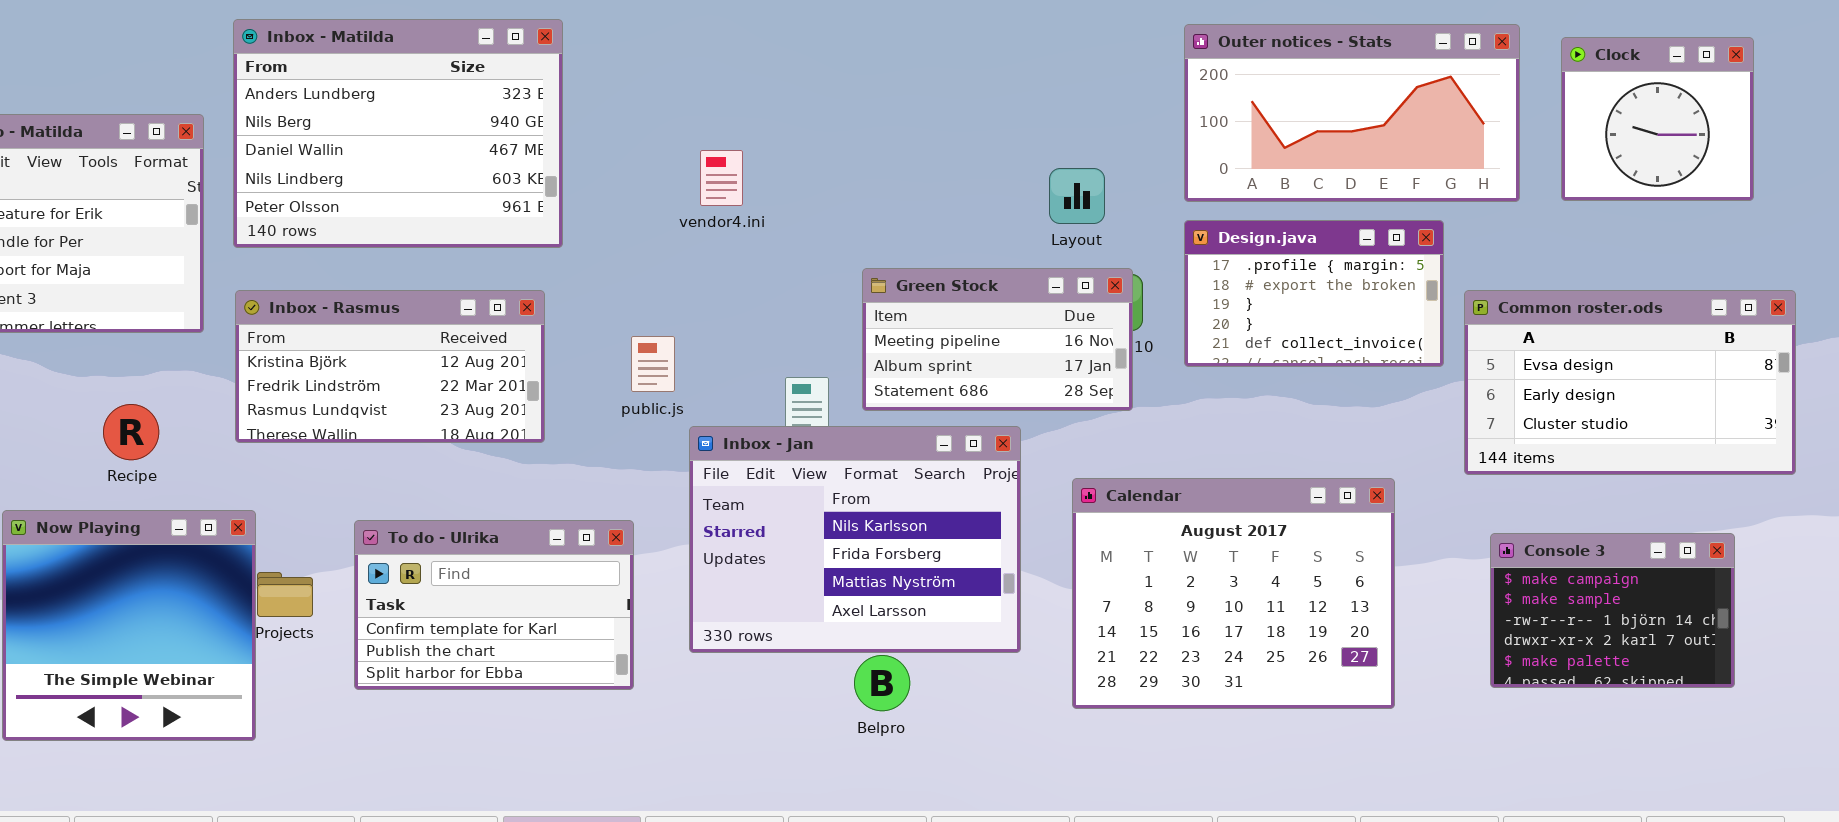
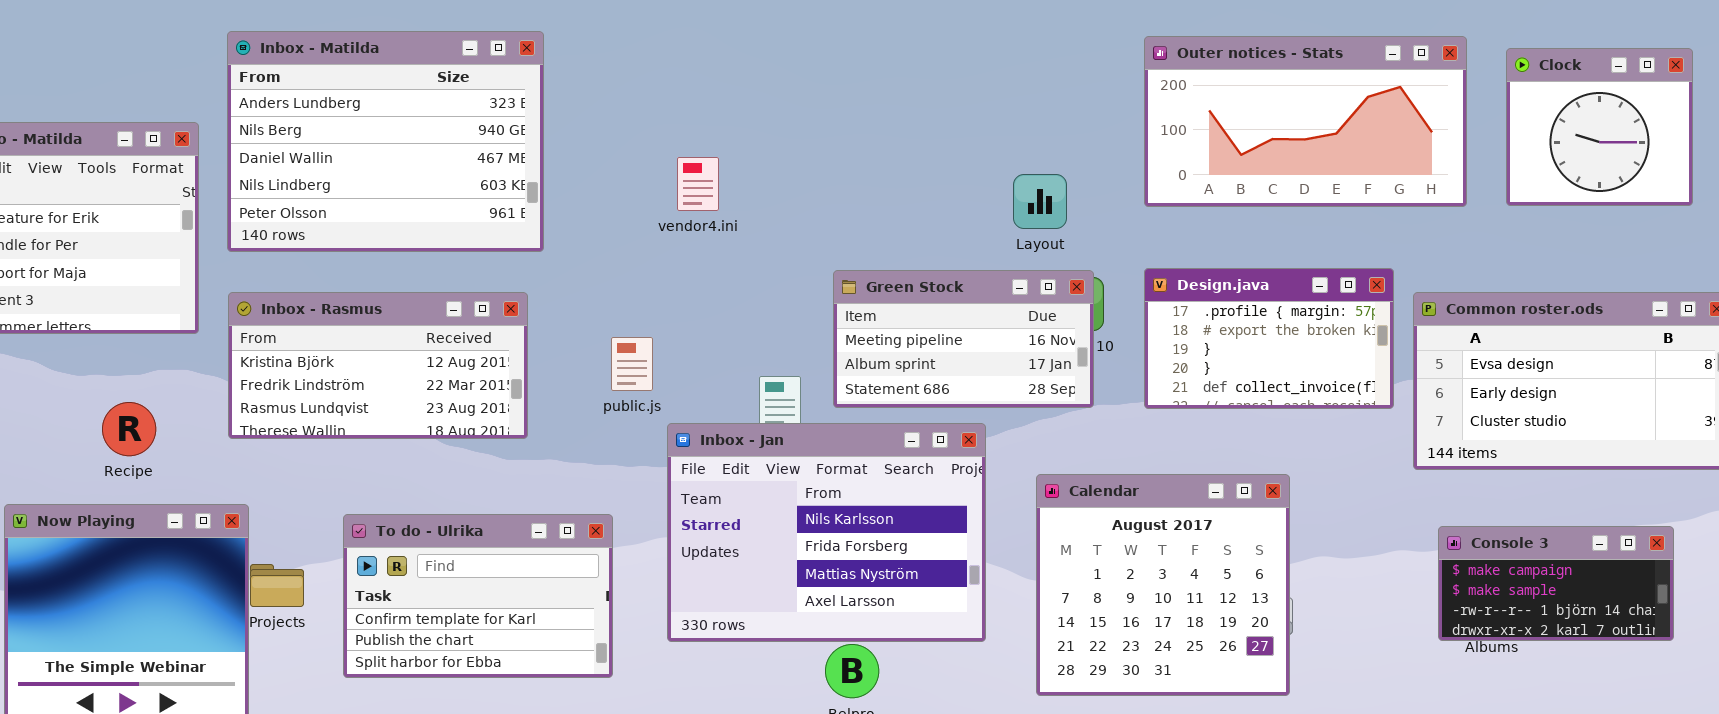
Design.java: [1184,220,1444,367] -> [1144,268,1394,409], moved
Calendar: [1072,478,1395,709] -> [1036,474,1290,696], resized
Console 3: [1490,533,1735,688] -> [1438,526,1674,641], resized

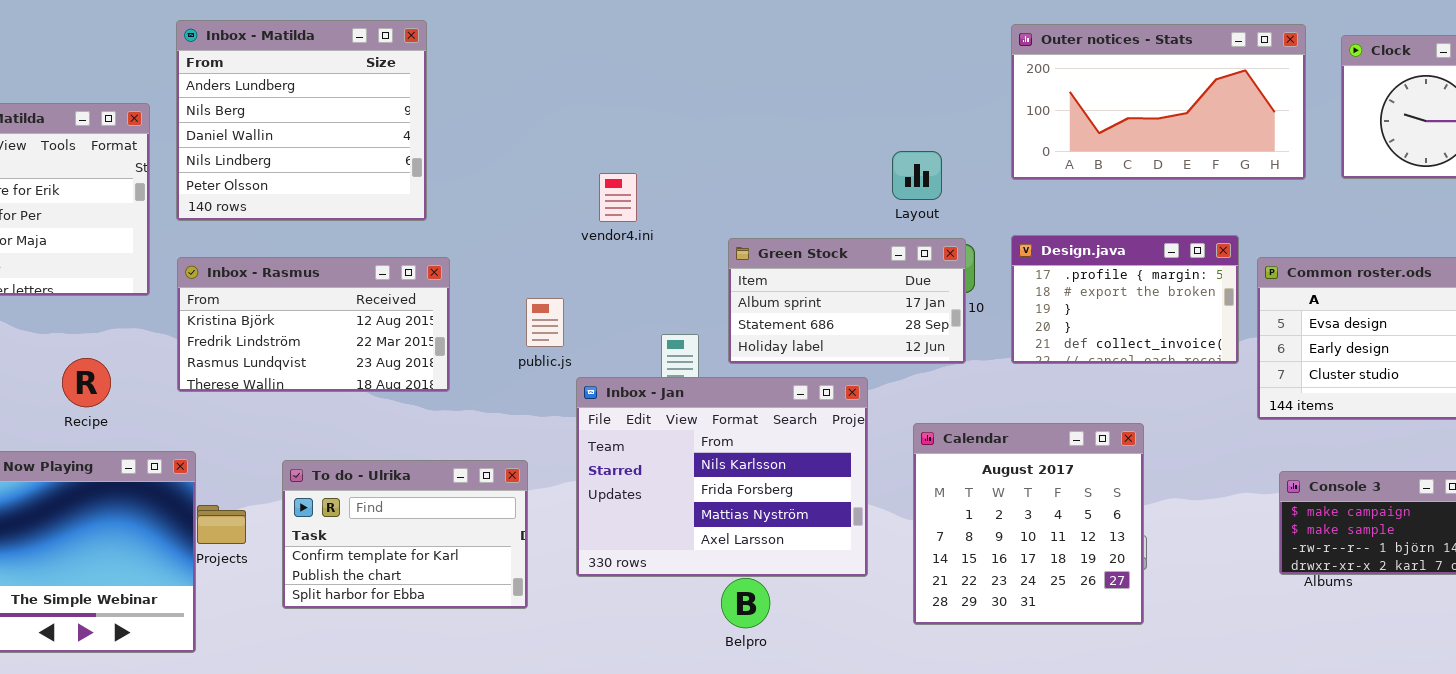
Inbox - Matilda: [227,31,544,252] -> [176,20,427,221], resized
vendor4.ini: [677,157,719,211] -> [599,173,637,222], moved
Green Stock: [833,270,1094,408] -> [728,238,966,364], scrolled down 1 row

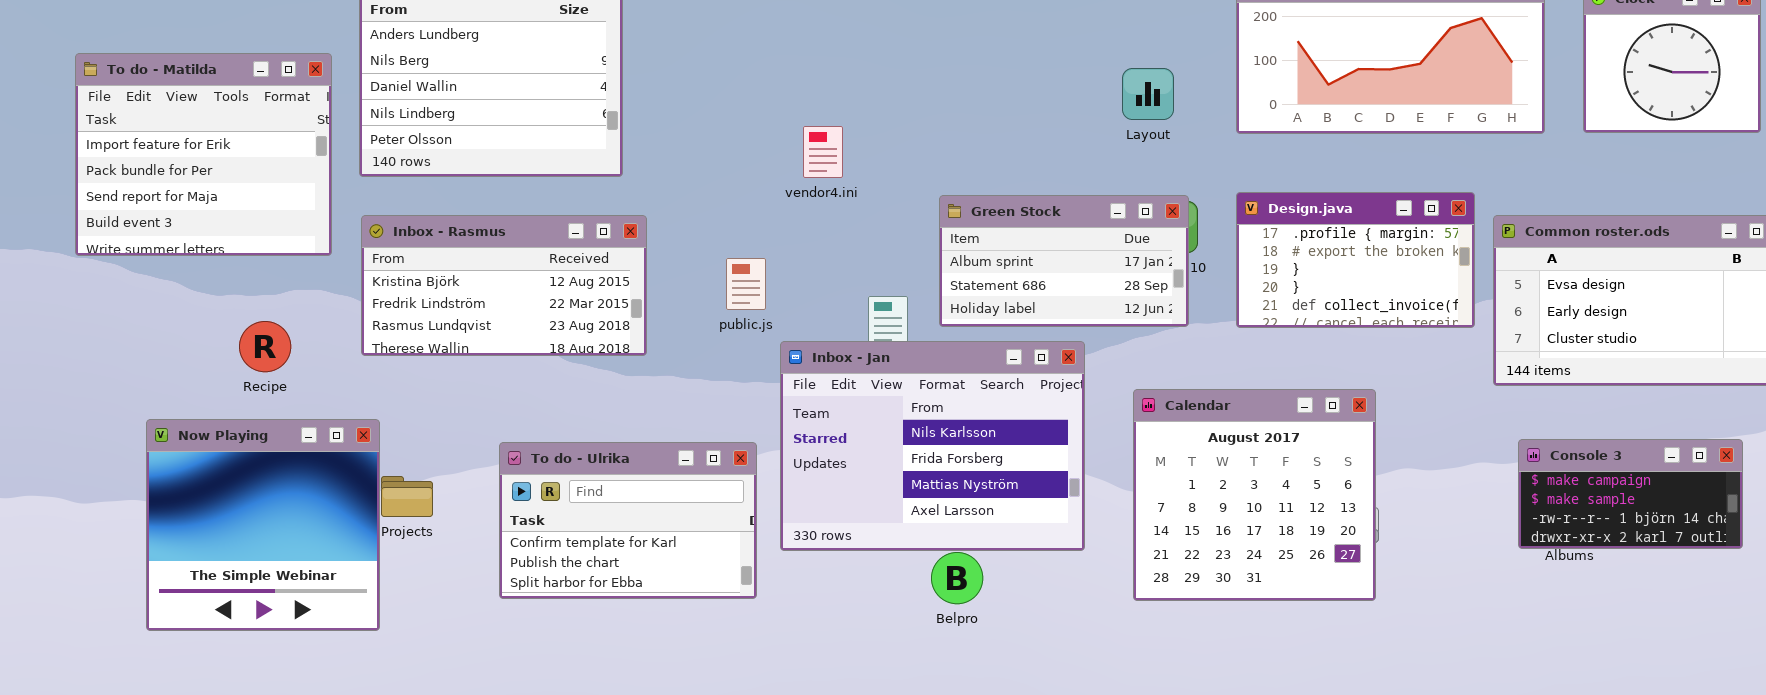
Layout: [892,151,942,200] -> [1122,68,1174,120], moved
To do - Ulrika: [282,460,528,609] -> [499,442,757,599], moved

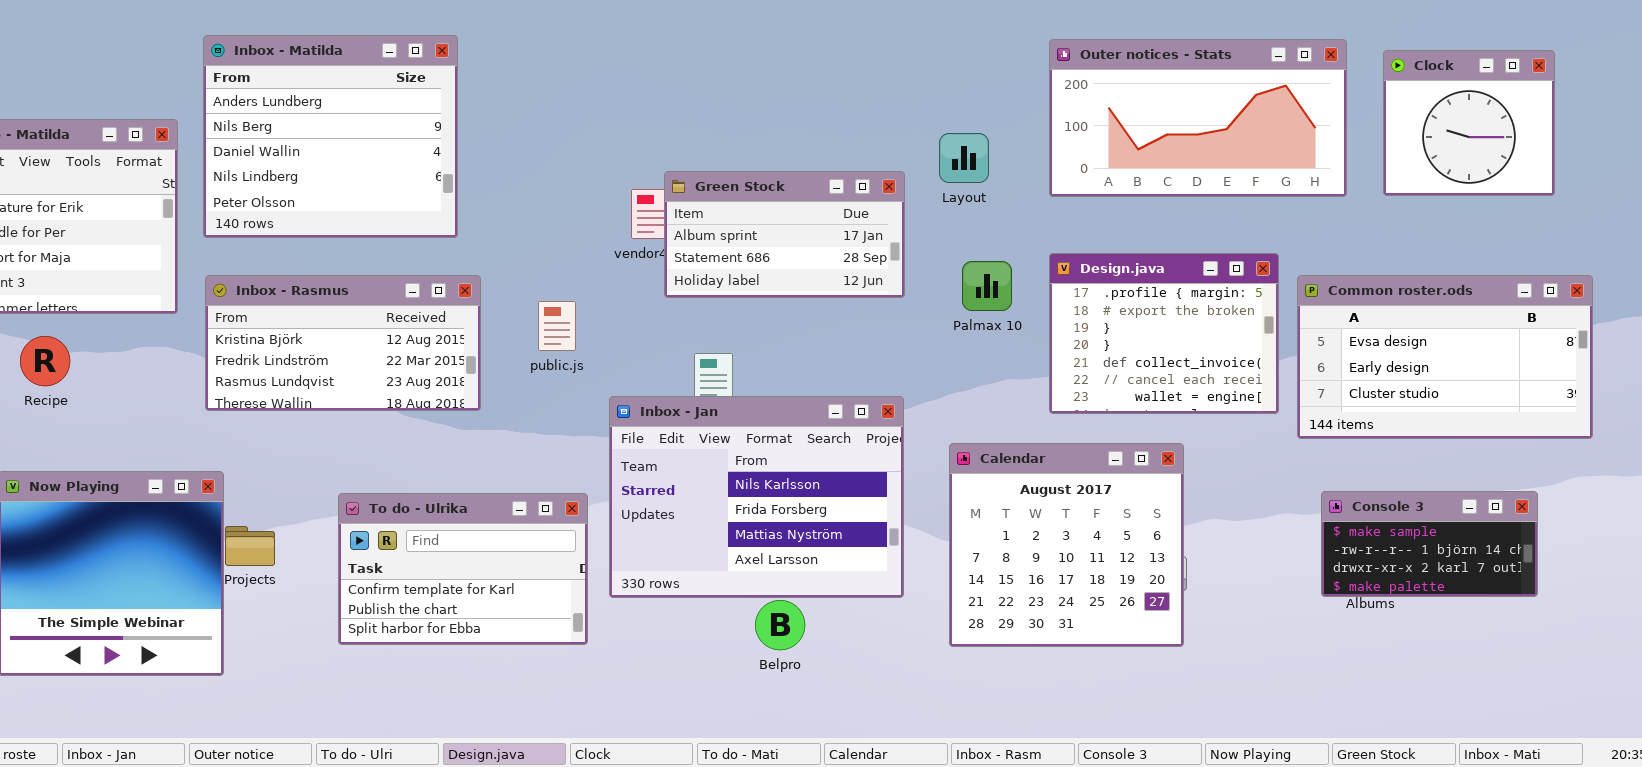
Design.java: [1236,192,1475,328] -> [1049,253,1279,414], resized
Green Stock: [939,195,1189,327] -> [664,171,905,298], moved
public.js: [726,258,766,310] -> [538,301,576,351], moved
Recipe: [239,321,291,372] -> [20,336,70,386], moved
Console 3: [1518,439,1743,549] -> [1321,491,1538,597], scrolled down 1 row

